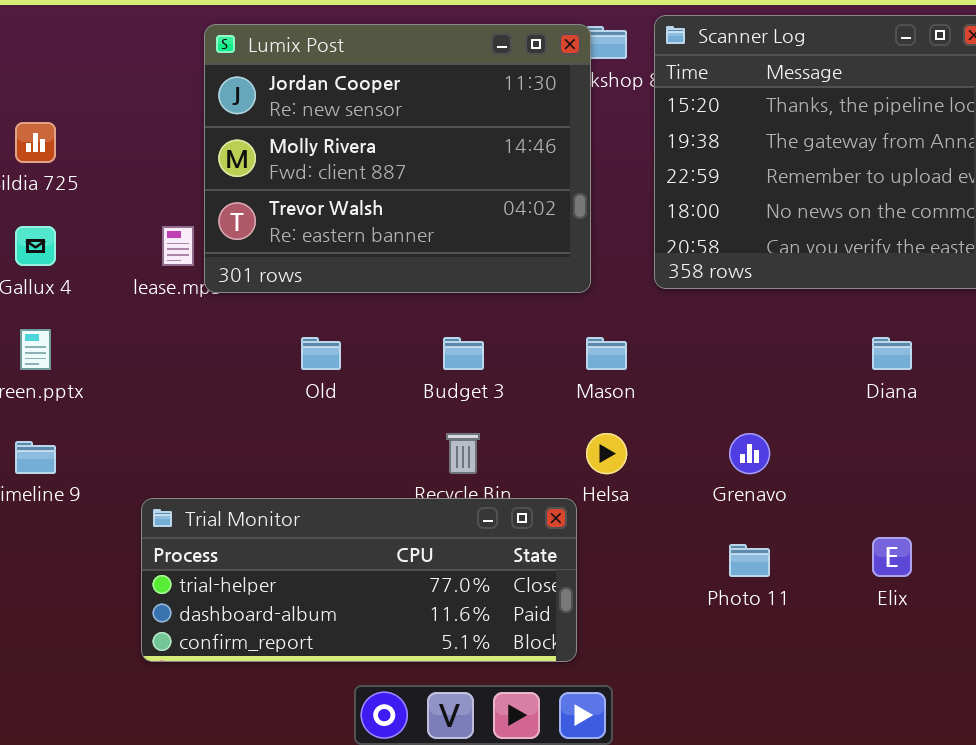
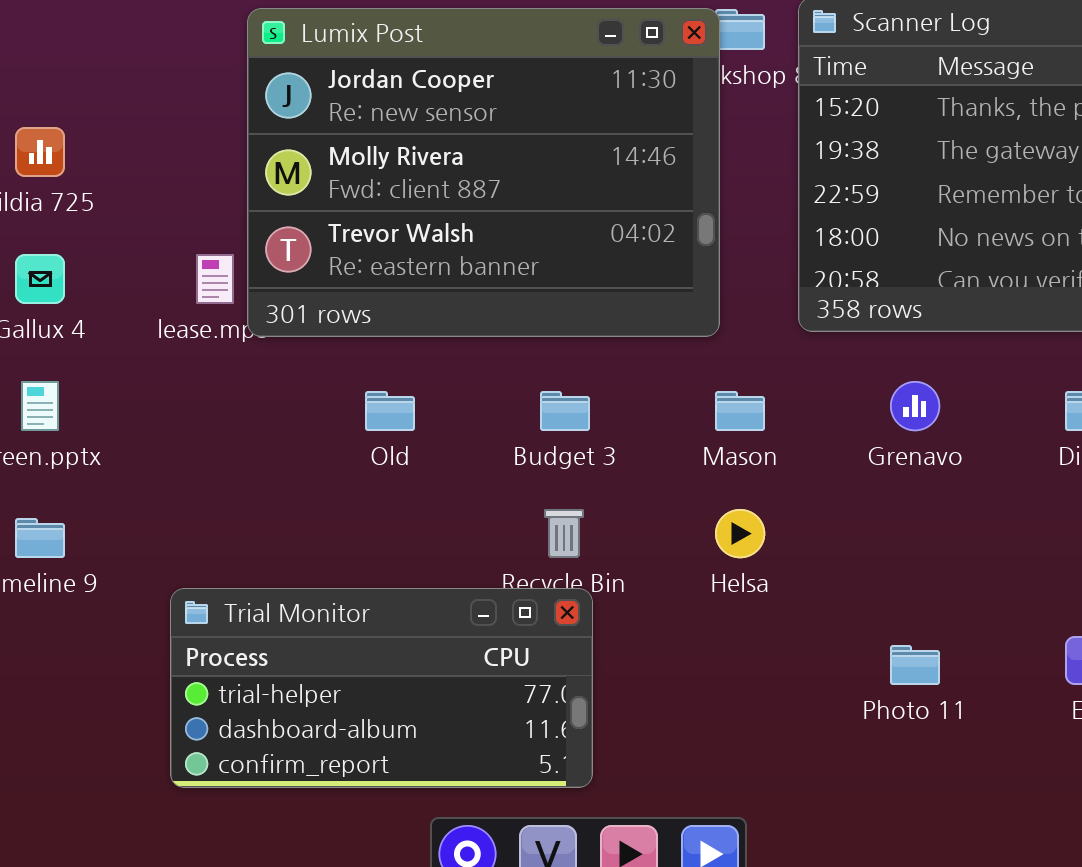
Grenavo: [729,433,770,474] -> [890,381,940,431], moved
Trial Monitor: [141,498,577,662] -> [170,588,593,788], resized

